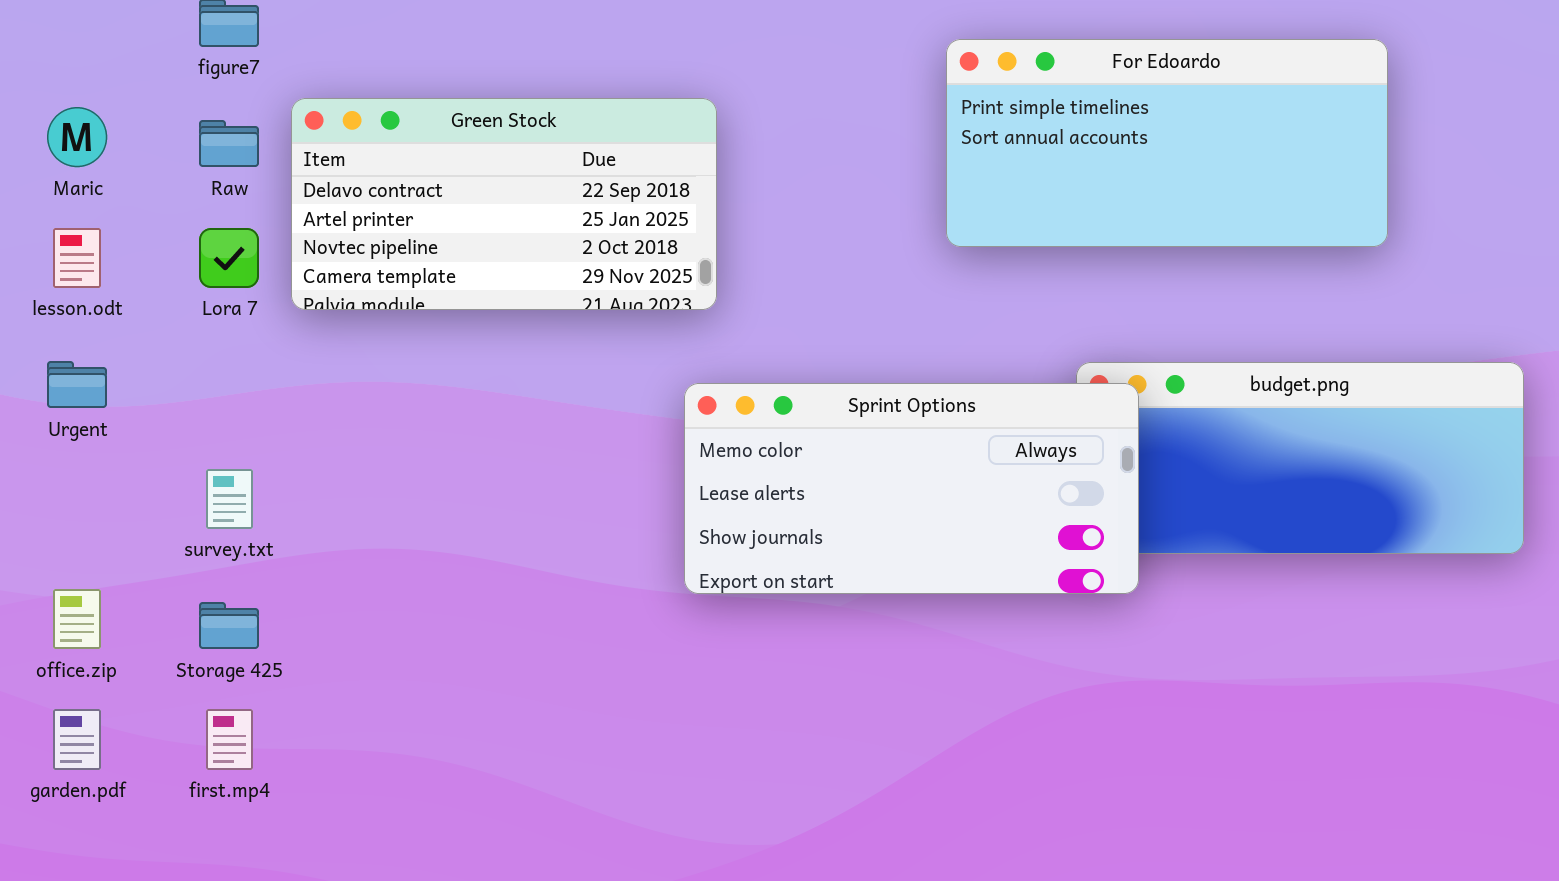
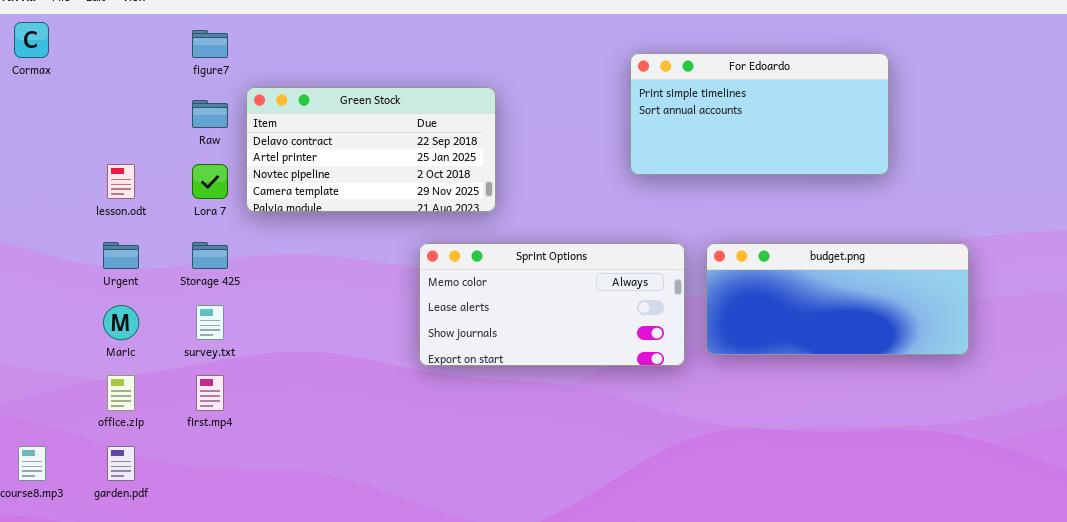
Maric: [47,107,107,167] -> [103,305,139,340], moved
Sprint Options: [684,383,1139,594] -> [419,243,685,366], moved
Storage 425: [199,602,259,649] -> [192,242,228,269], moved
first.mp4: [206,709,253,770] -> [196,375,224,411], moved

